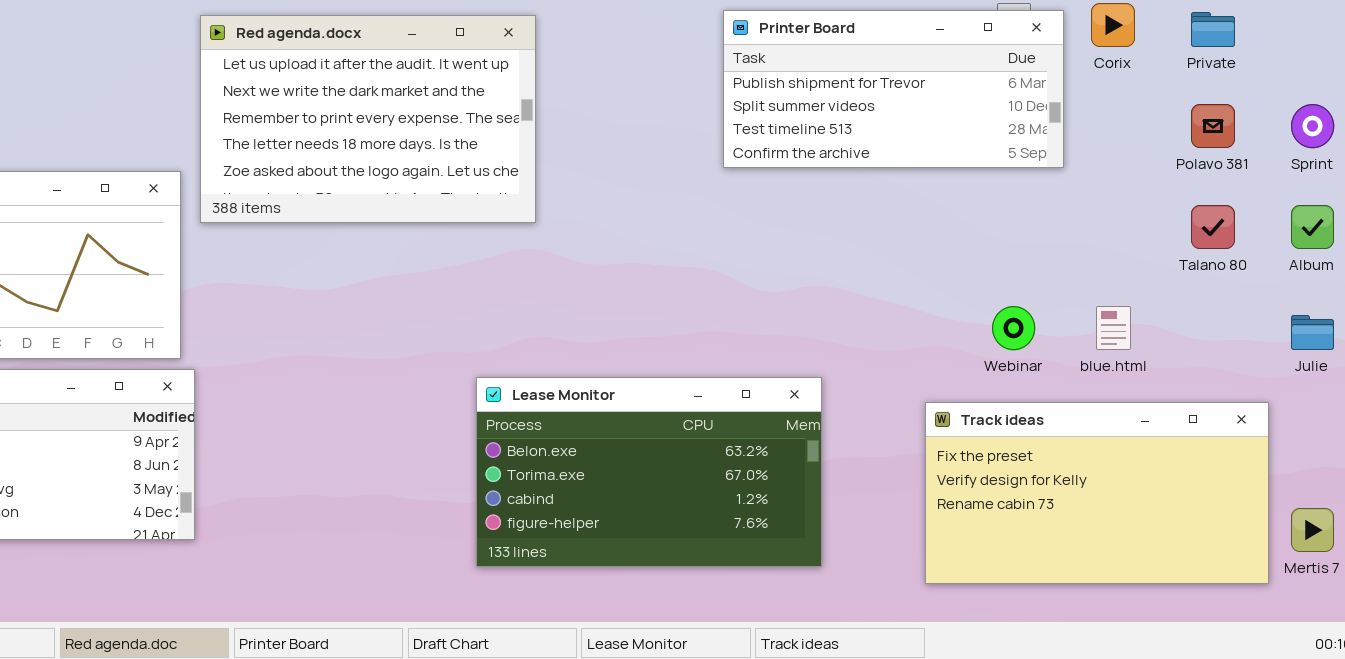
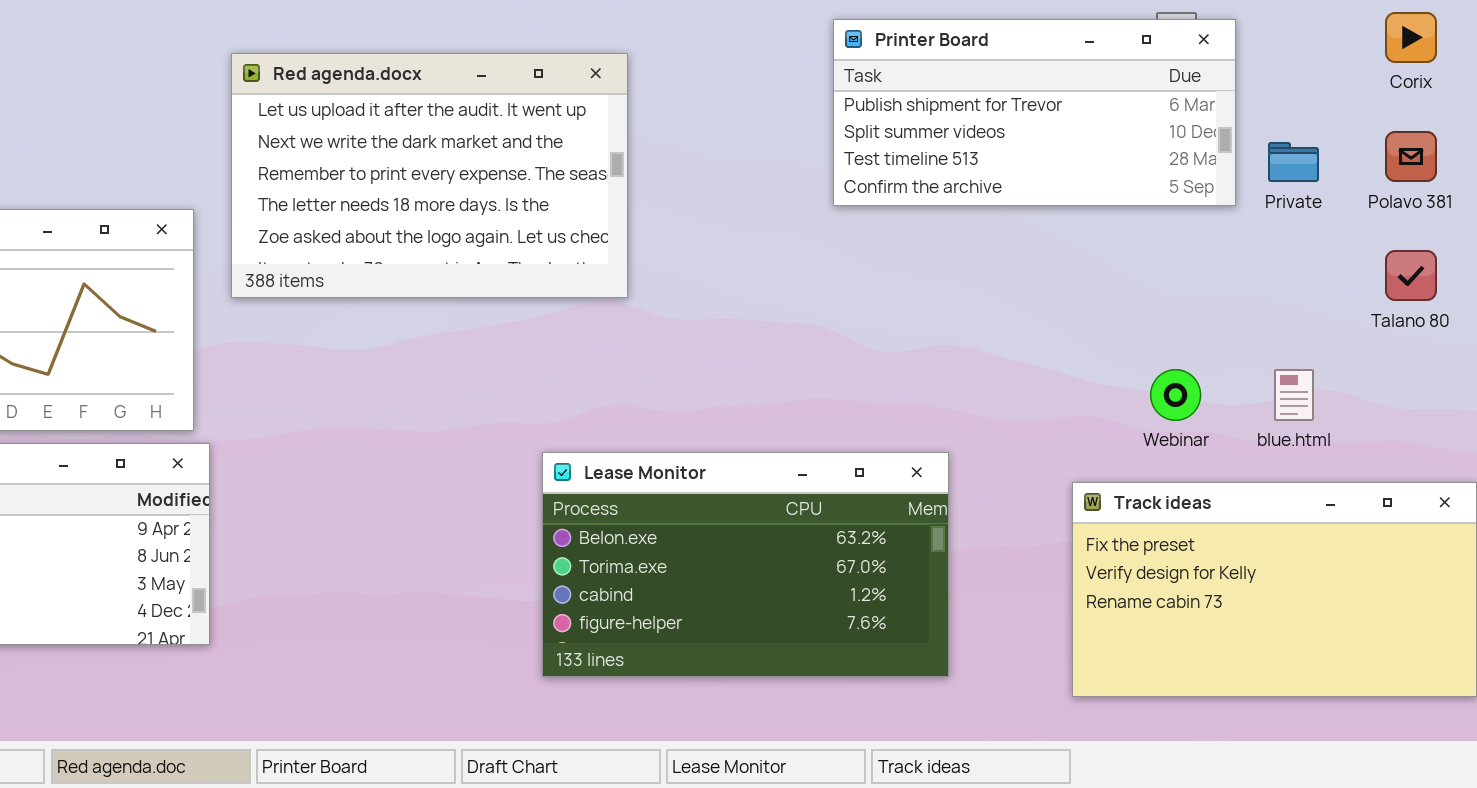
Corix: [1091,3,1135,47] -> [1385,12,1437,63], moved
Private: [1191,12,1235,47] -> [1268,142,1319,182], moved
Red agenda.docx: [200,15,536,223] -> [231,53,628,298], moved

